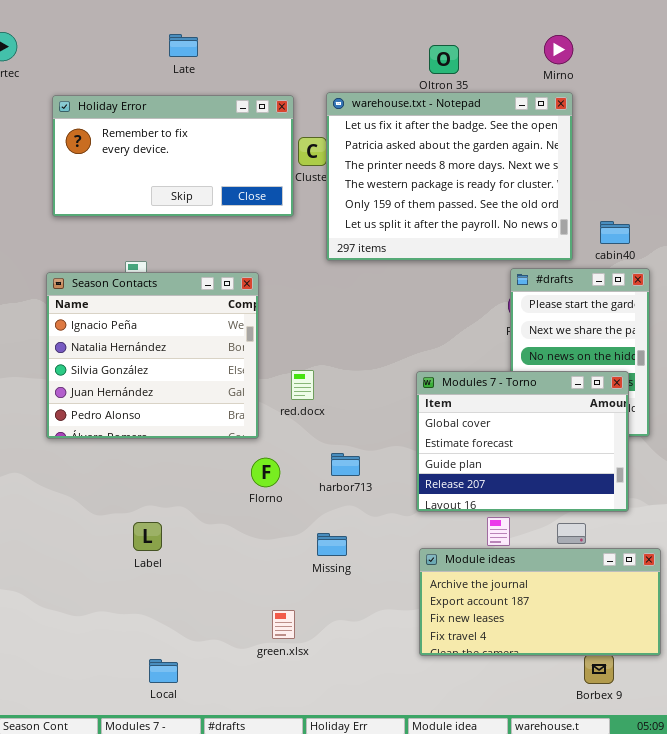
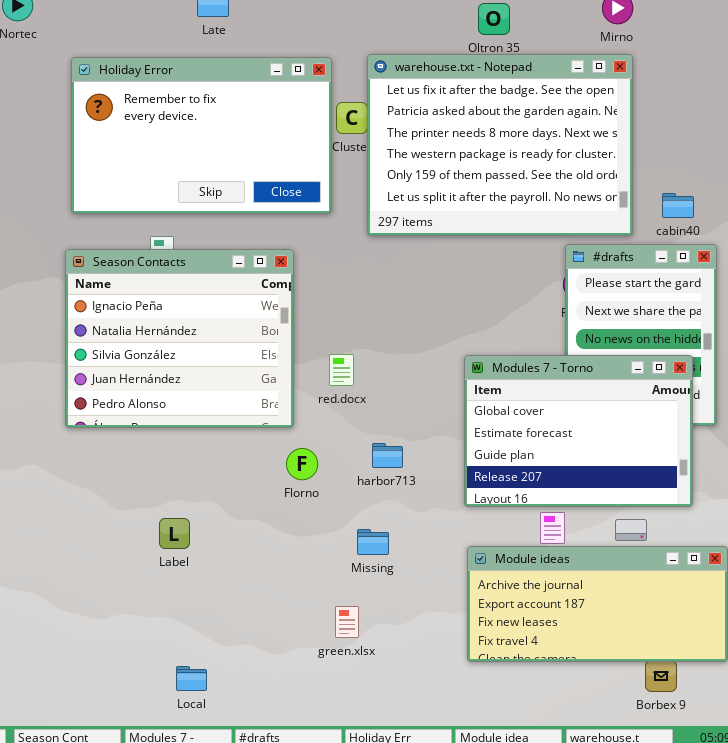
Holiday Error: [52,95,294,217] -> [71,57,332,214], resized
green.xlsx: [272,610,295,639] -> [335,606,359,638], moved

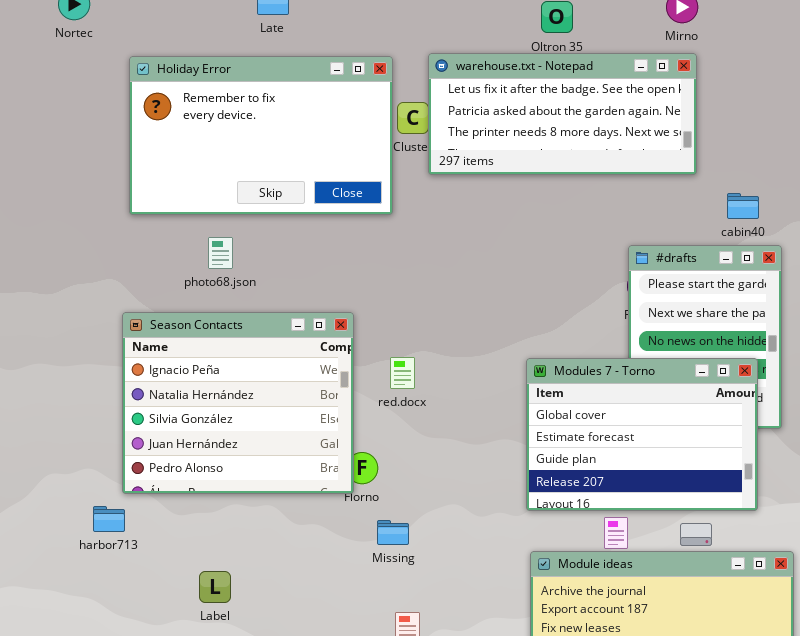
warehouse.txt - Notepad: [367,54,633,236] -> [428,53,697,175], resized
Season Contacts: [65,249,294,428] -> [122,312,354,494], moved
harbor713: [372,443,403,468] -> [93,506,125,532], moved
Label: [159,518,190,549] -> [199,571,231,603], moved
Missing: [357,529,389,555] -> [377,520,409,545], moved

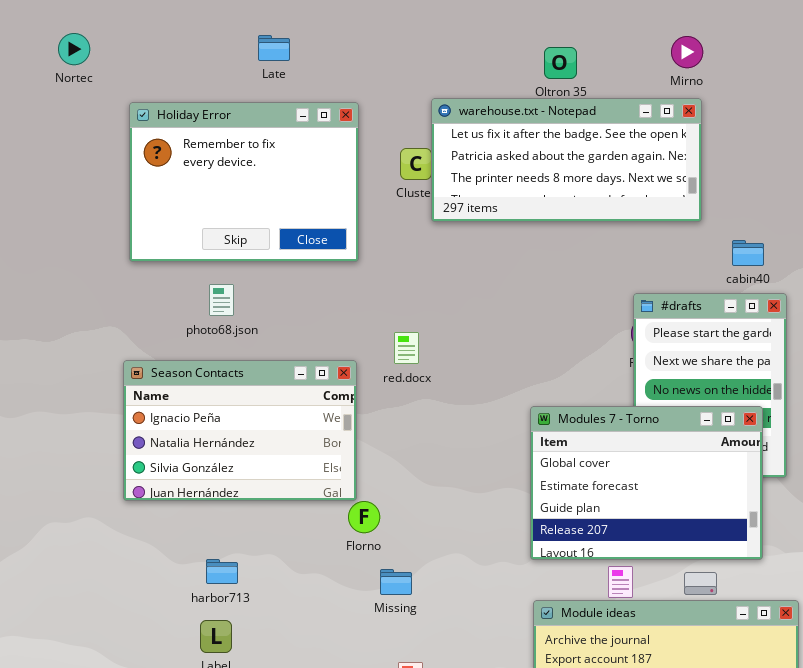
Holiday Error: [129,56,393,215] -> [129,102,359,262], resized
Season Contacts: [122,312,354,494] -> [123,360,357,501], resized
red.docx: [390,357,415,389] -> [394,332,419,364], moved
harbor713: [93,506,125,532] -> [206,559,238,584], moved

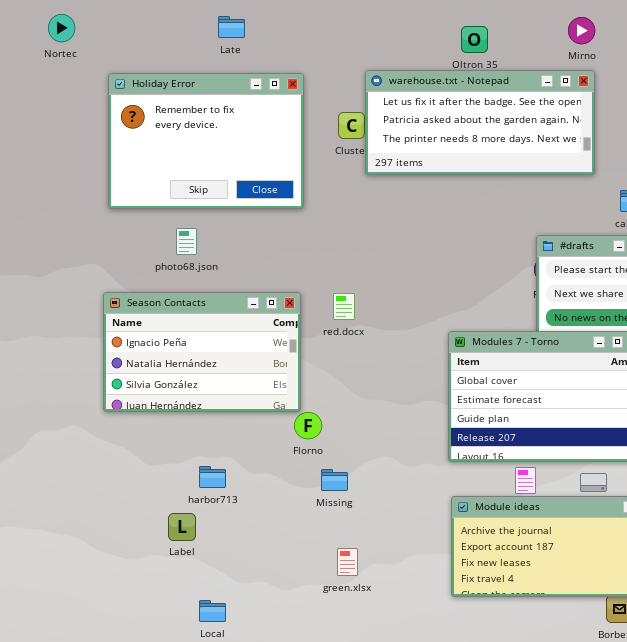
red.docx: [394,332,419,364] -> [333,293,355,320], moved
harbor713: [206,559,238,584] -> [199,466,226,488], moved

